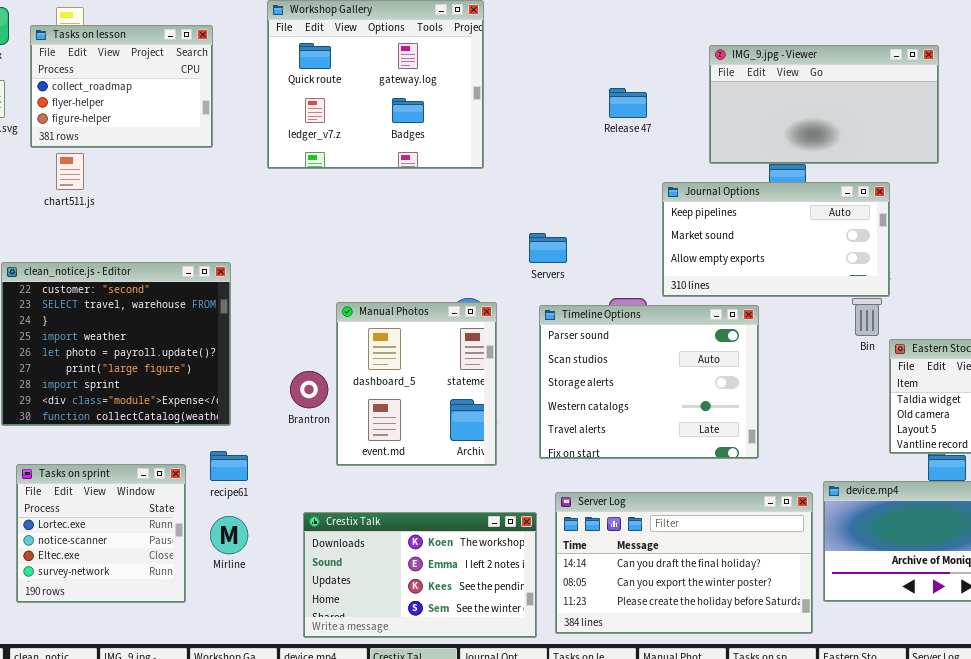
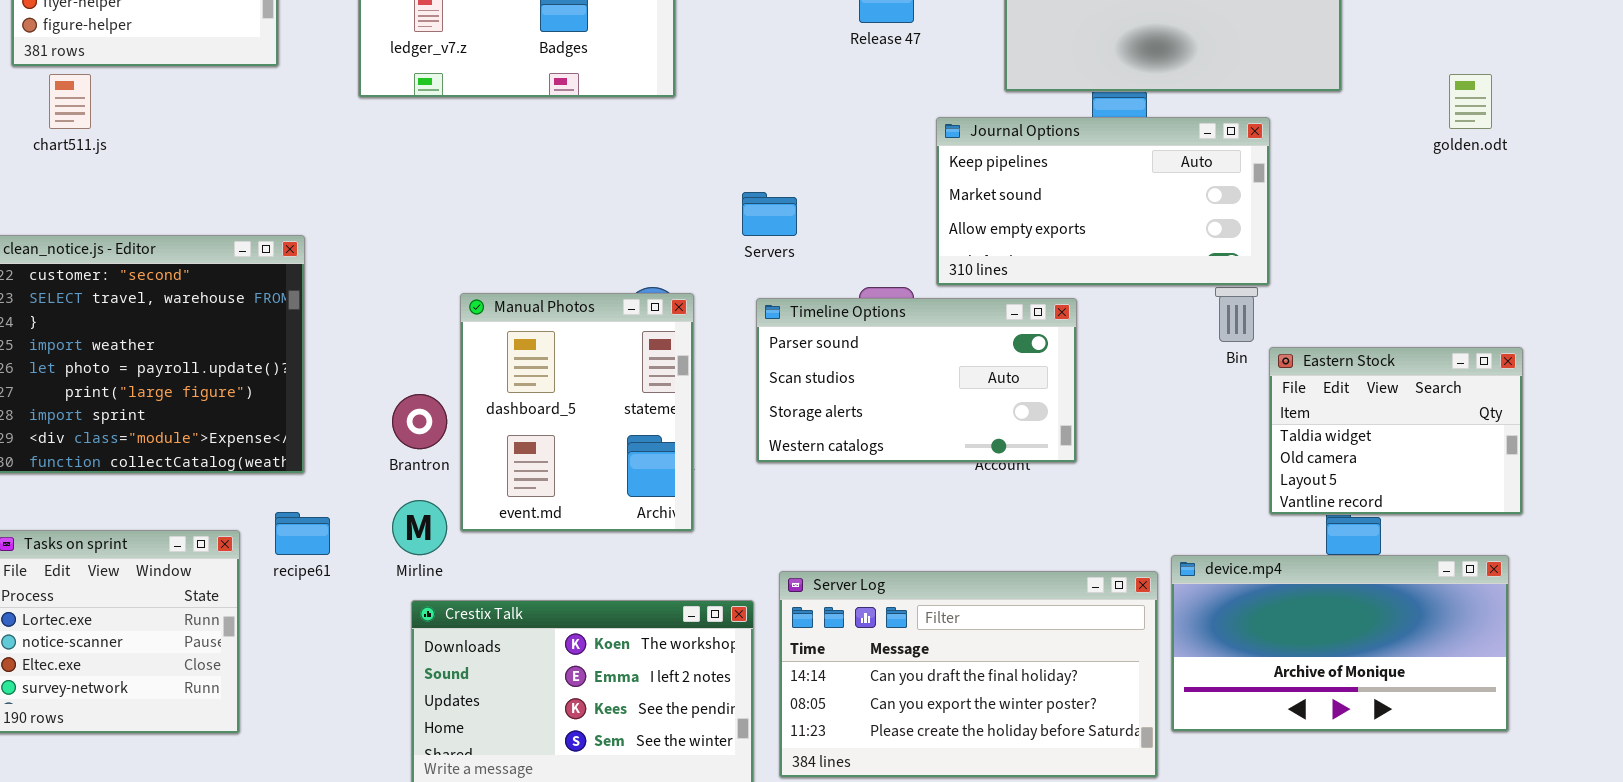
Timeline Options: [539,305,759,459] -> [756,298,1077,463], resized
Mirline: [210,516,248,554] -> [392,500,447,555], moved

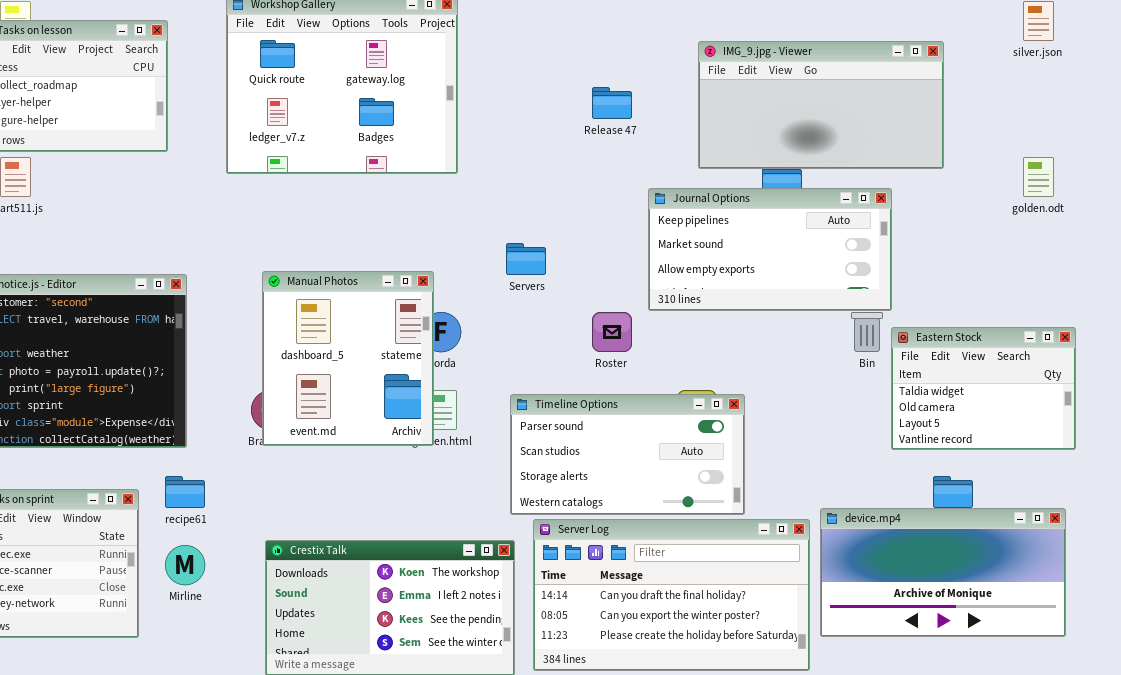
Manual Photos: [460,293,694,532] -> [262,271,434,446], moved
Timeline Options: [756,298,1077,463] -> [510,394,745,515], moved
Eastern Stock: [1269,347,1523,515] -> [891,327,1076,450], moved
Mirline: [392,500,447,555] -> [165,545,205,585], moved

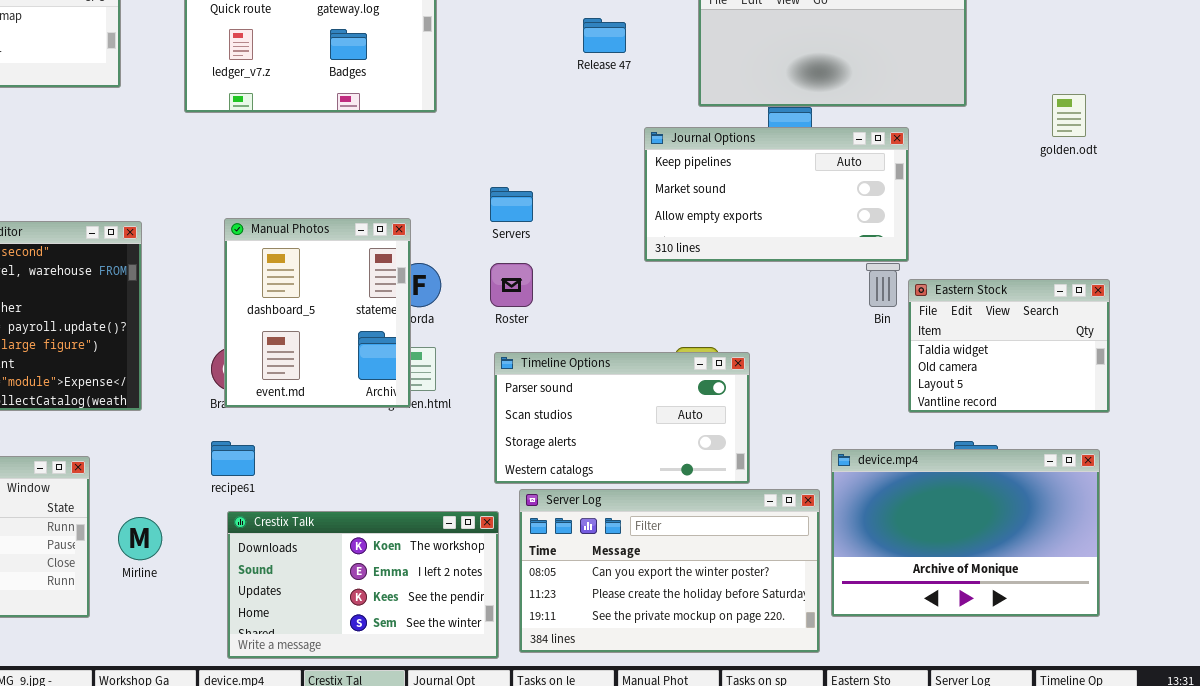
Roster: [592,312,632,352] -> [490,263,533,307], moved
recipe61: [165,476,205,508] -> [211,441,255,476], moved
device.mp4: [820,508,1066,637] -> [831,449,1100,617], resized
Server Log: [533,519,810,671] -> [519,489,820,653], scrolled down 1 row

